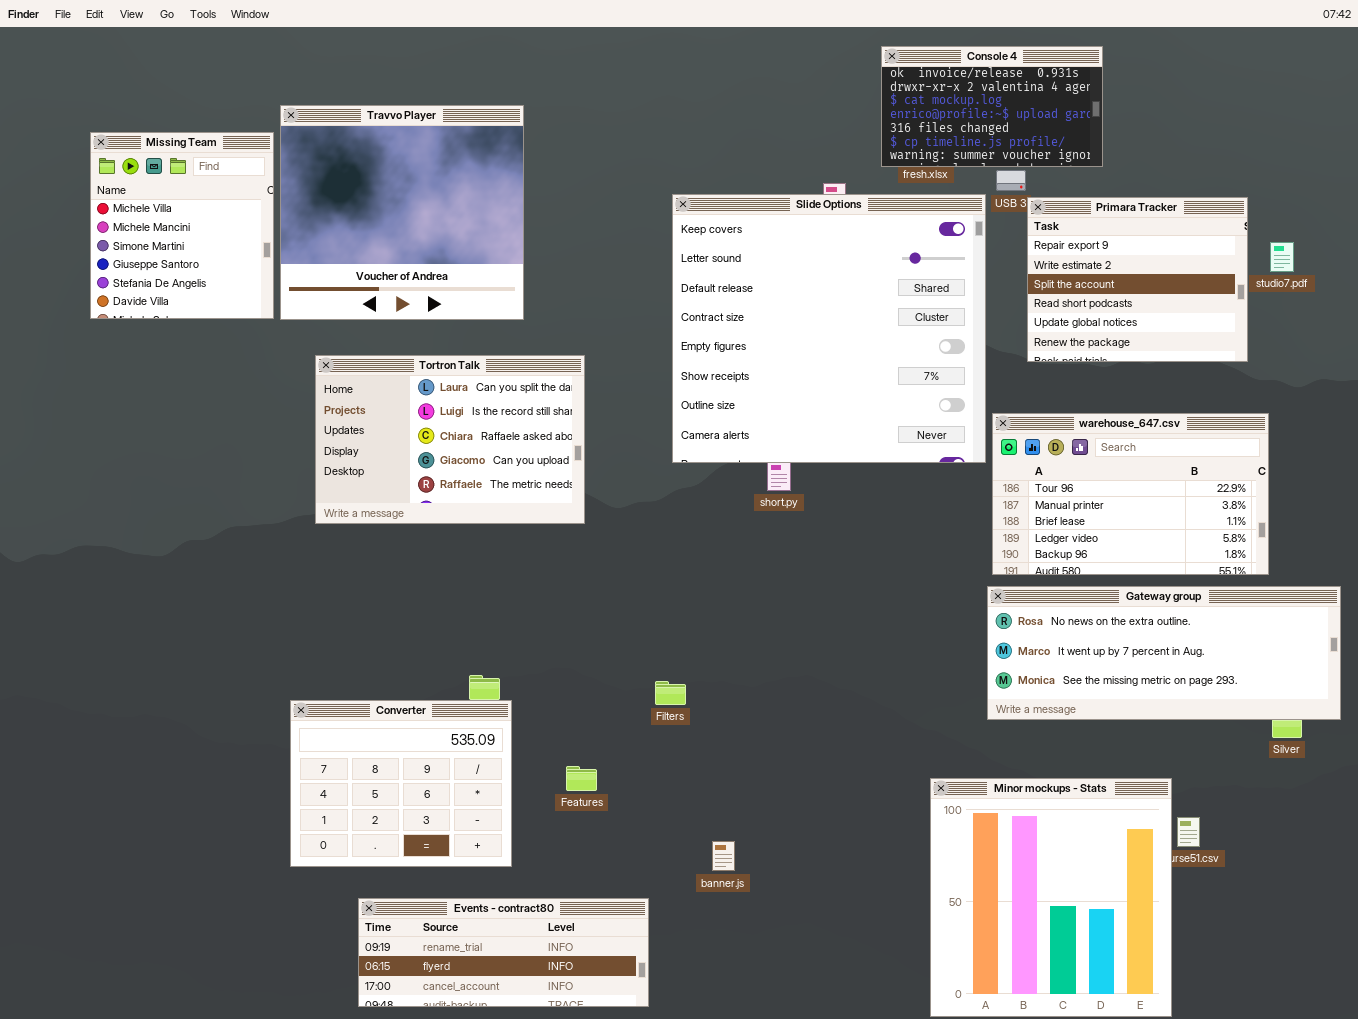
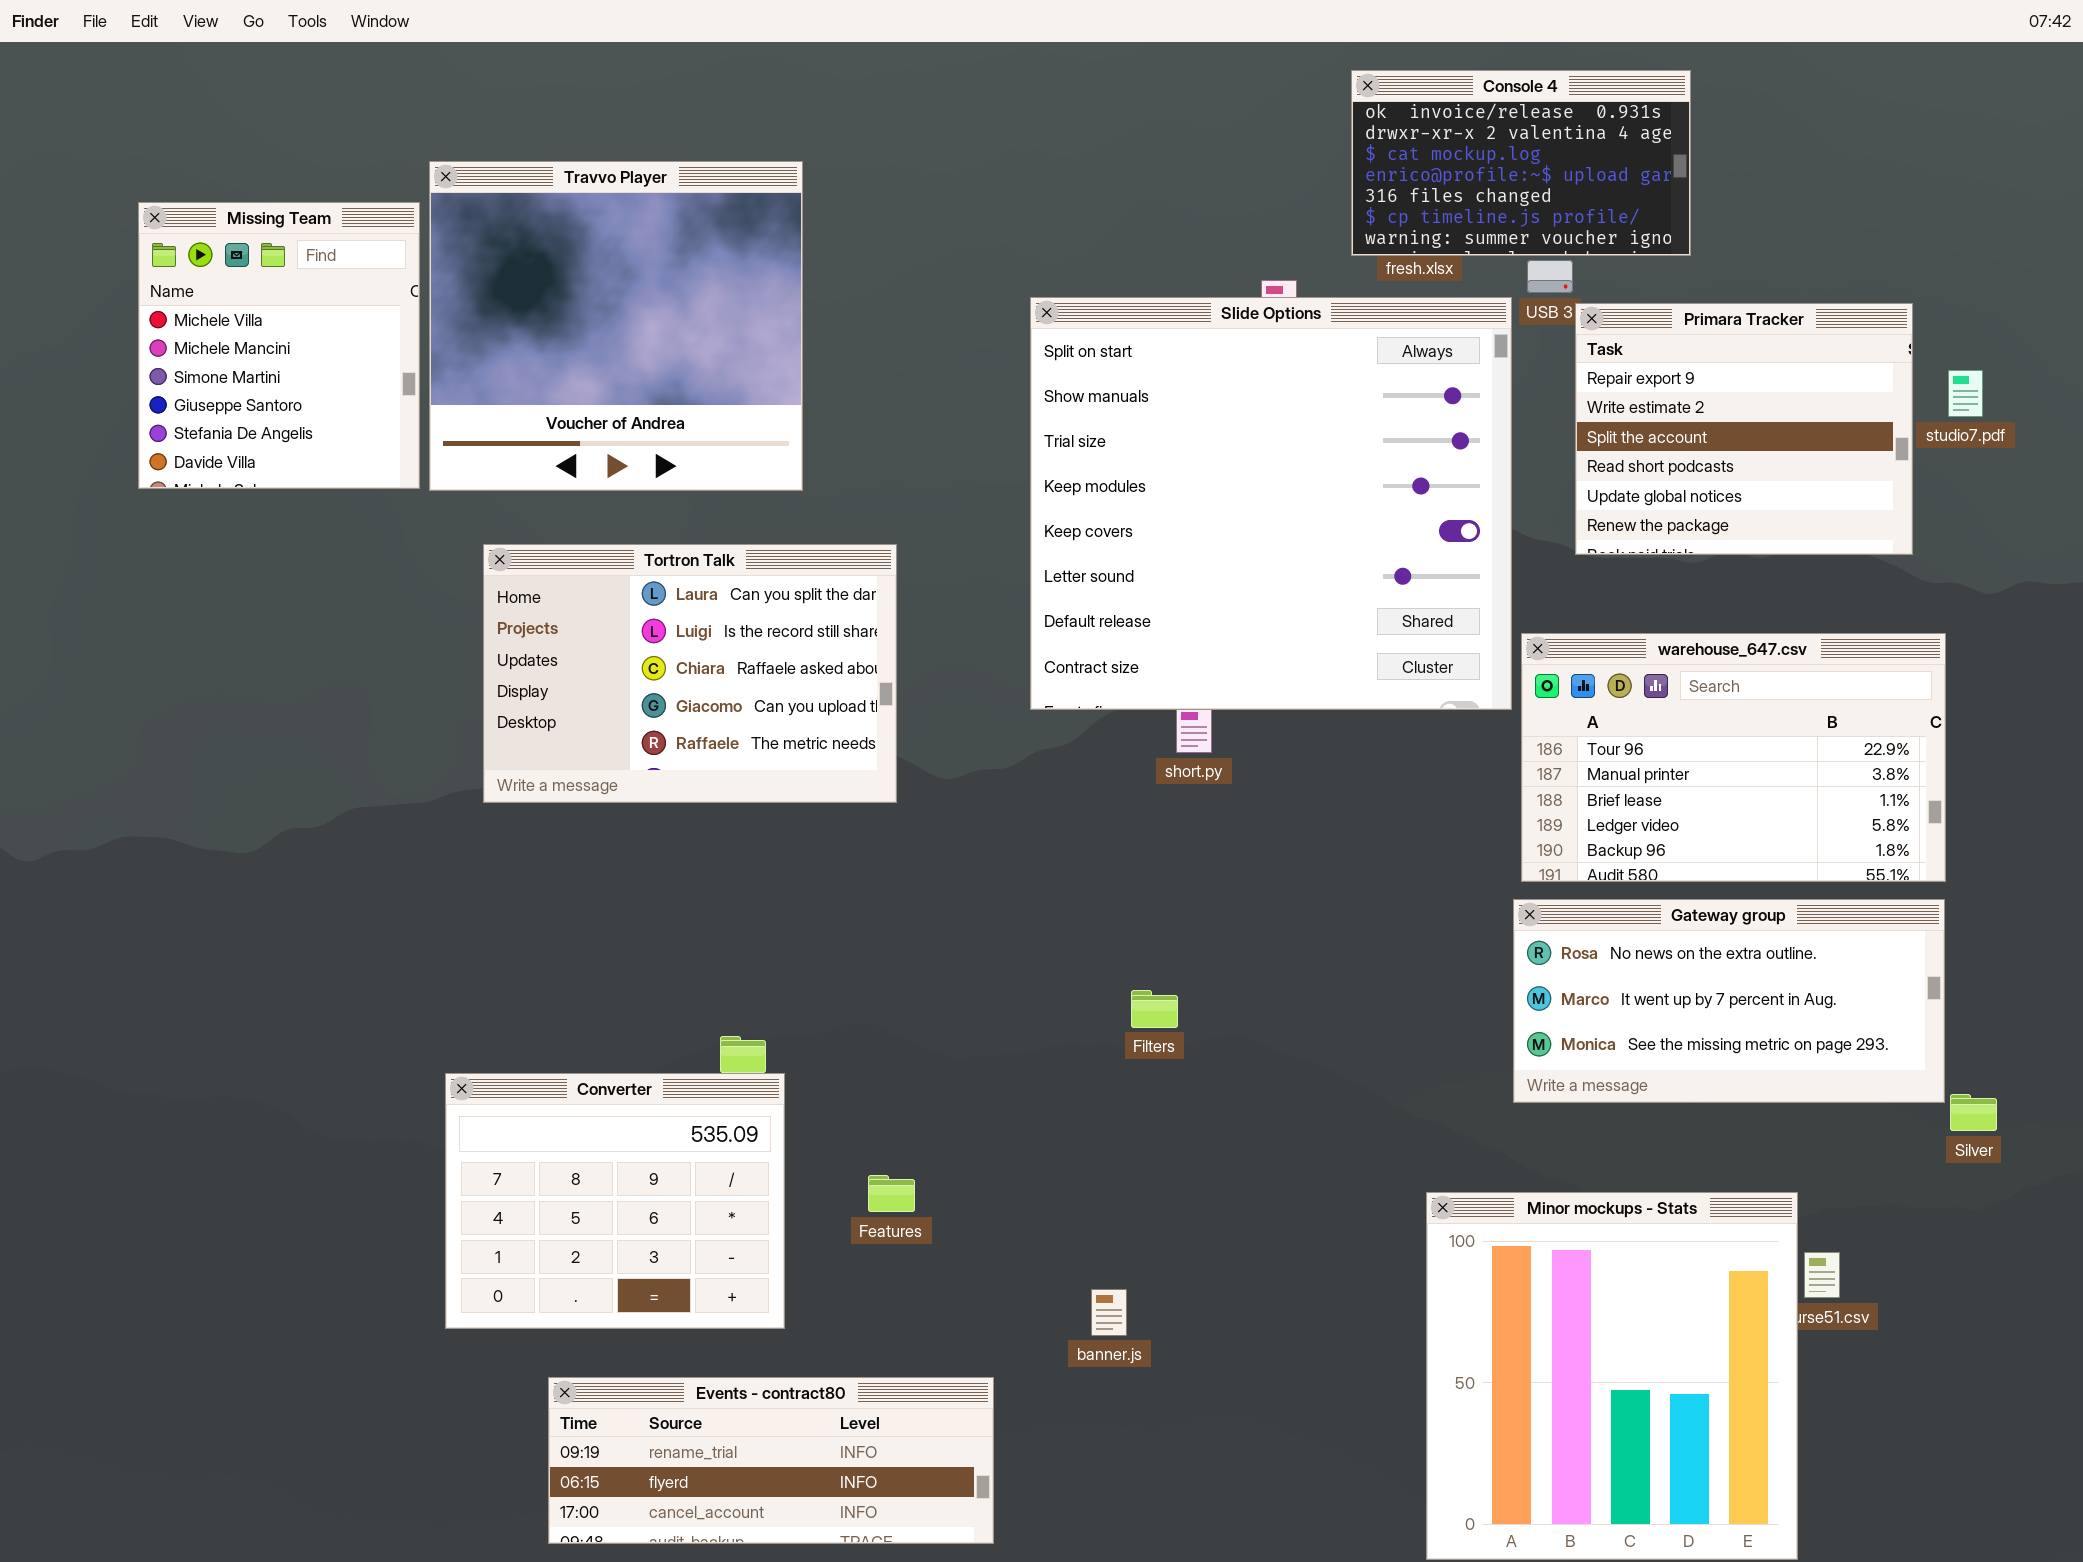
Slide Options: [672,194,986,463] -> [1030,297,1512,710], scrolled up 4 rows
Gateway group: [987,586,1341,720] -> [1513,899,1945,1103], resized
Filters: [655,681,686,705] -> [1131,990,1178,1028], moved

